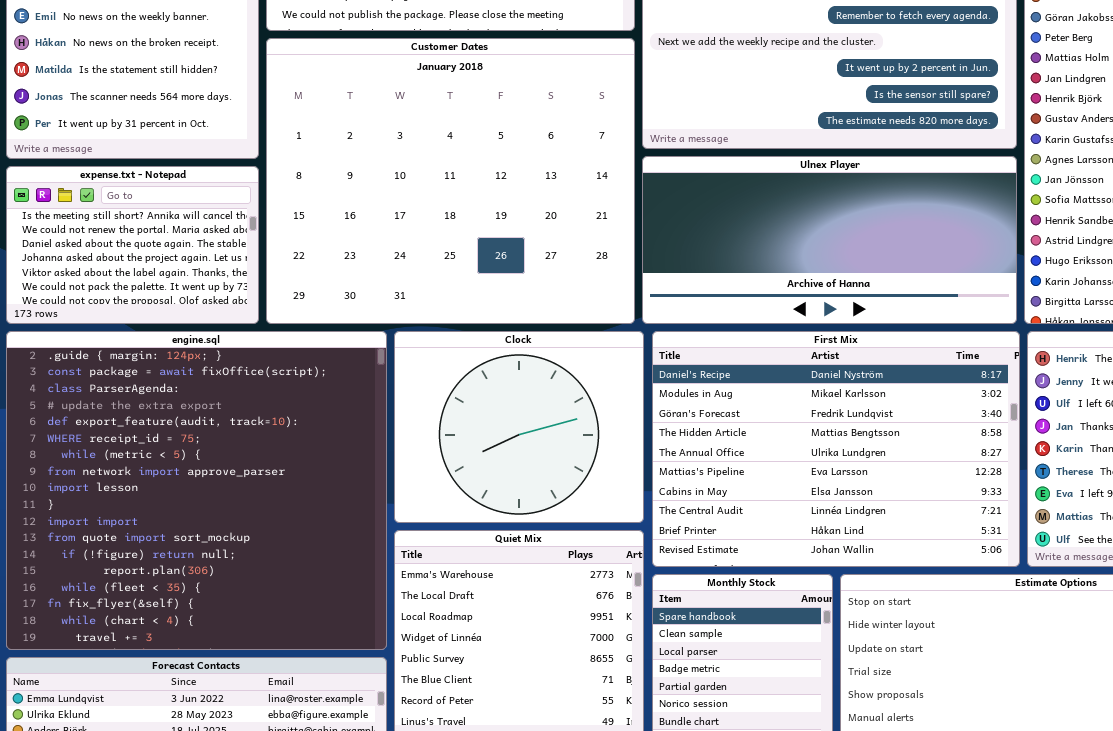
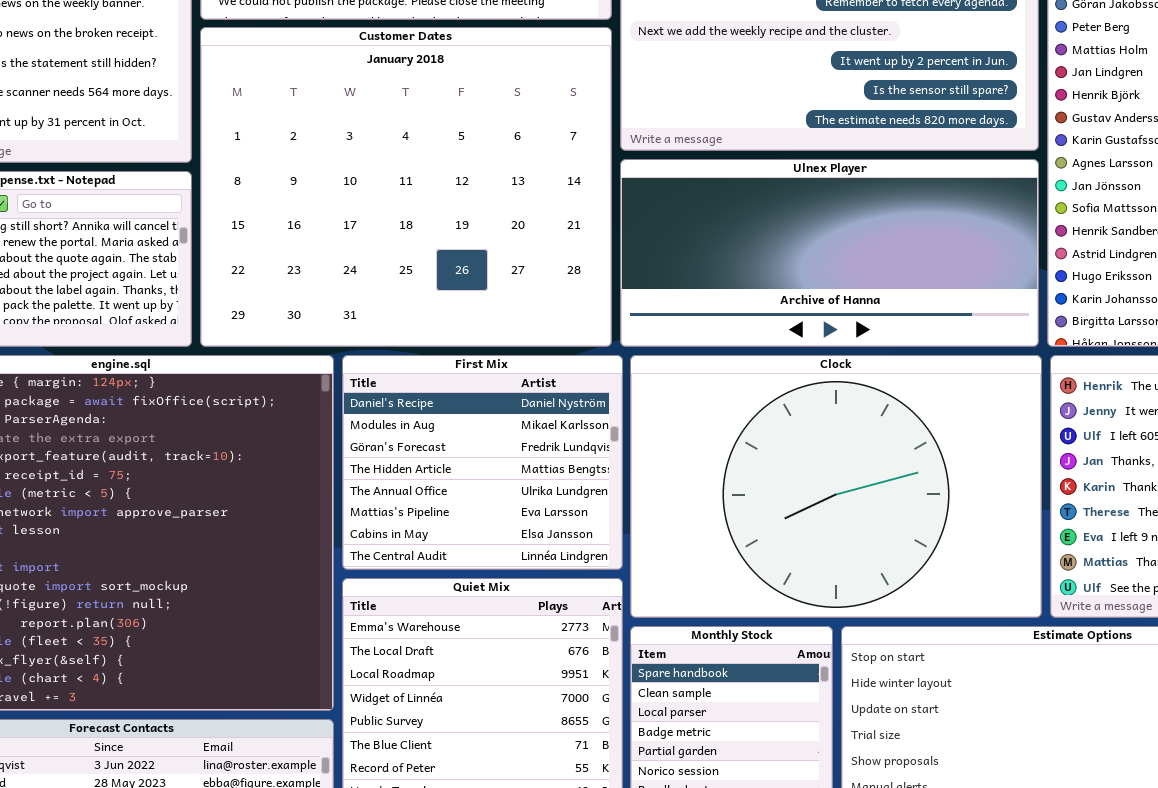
Clock: [394,331,644,523] -> [630,355,1042,618], moved, resized
First Mix: [652,331,1020,567] -> [342,355,623,570], moved, resized

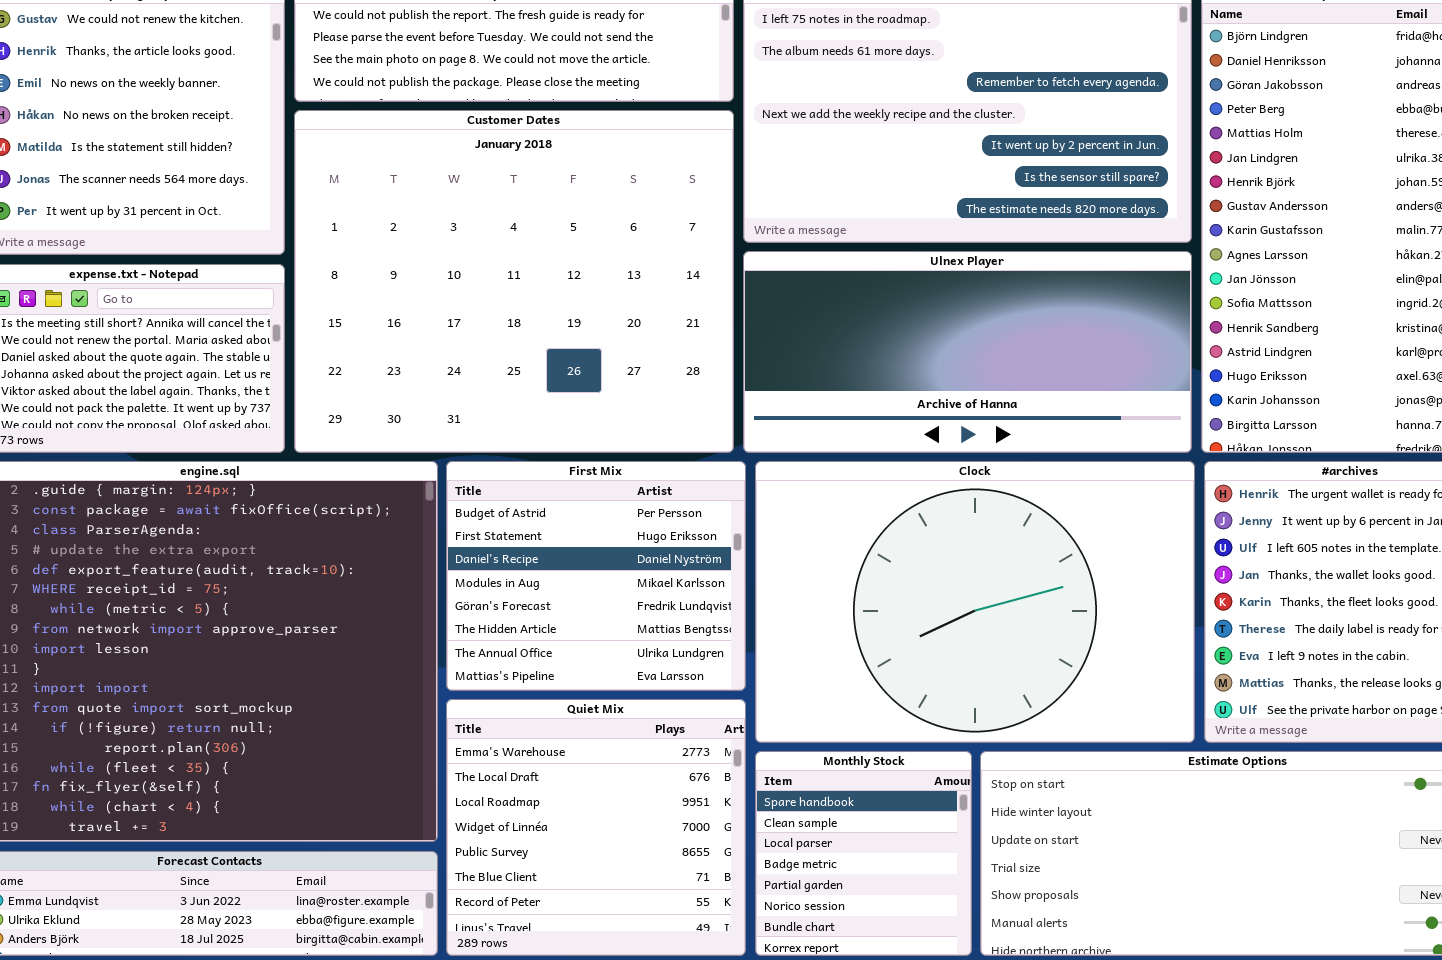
First Mix: [342,355,623,570] -> [446,461,746,691], scrolled up 2 rows

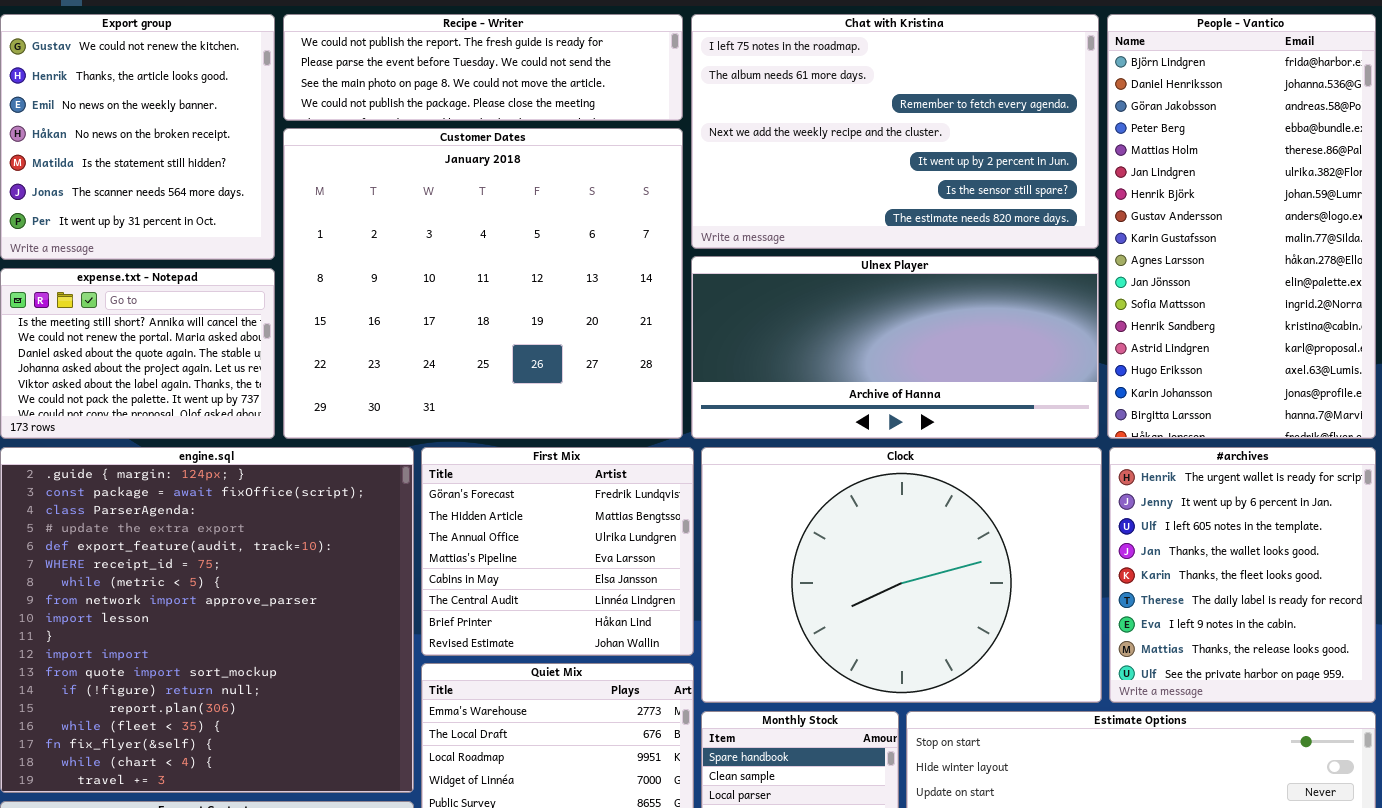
First Mix: [446,461,746,691] -> [421,447,694,656], scrolled down 4 rows

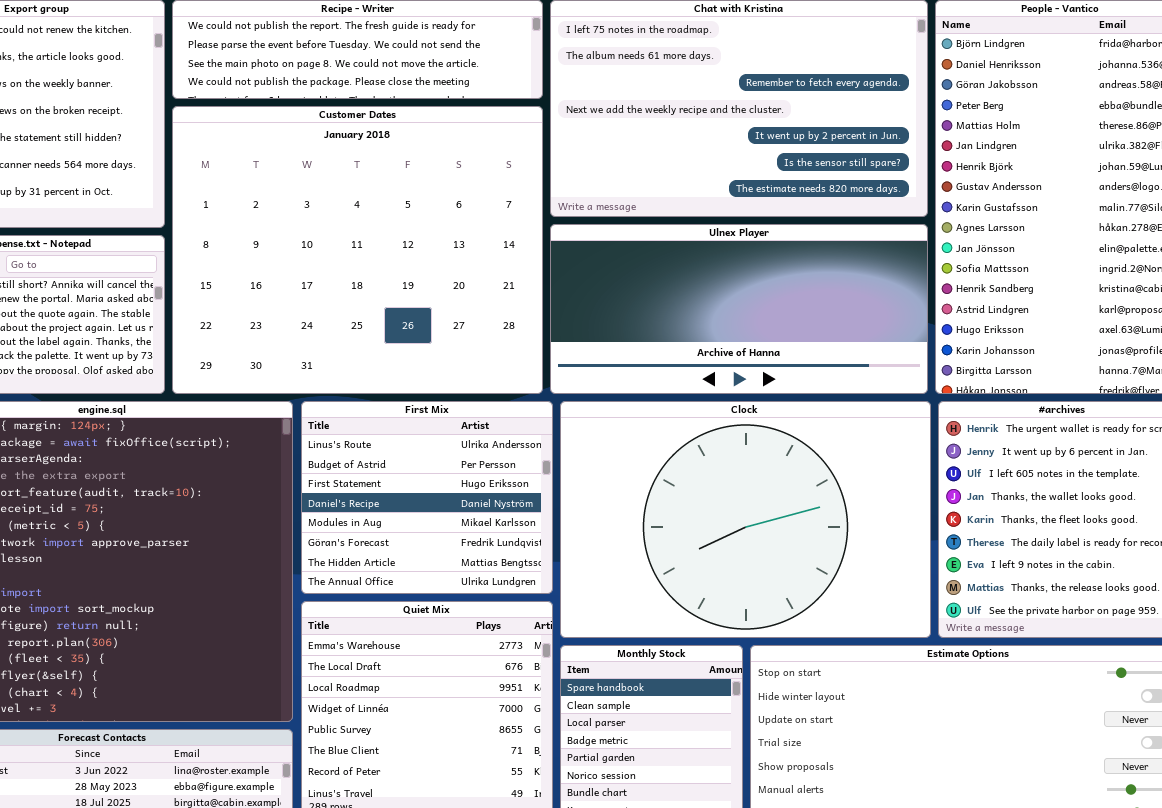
First Mix: [421,447,694,656] -> [301,401,553,594], scrolled up 5 rows

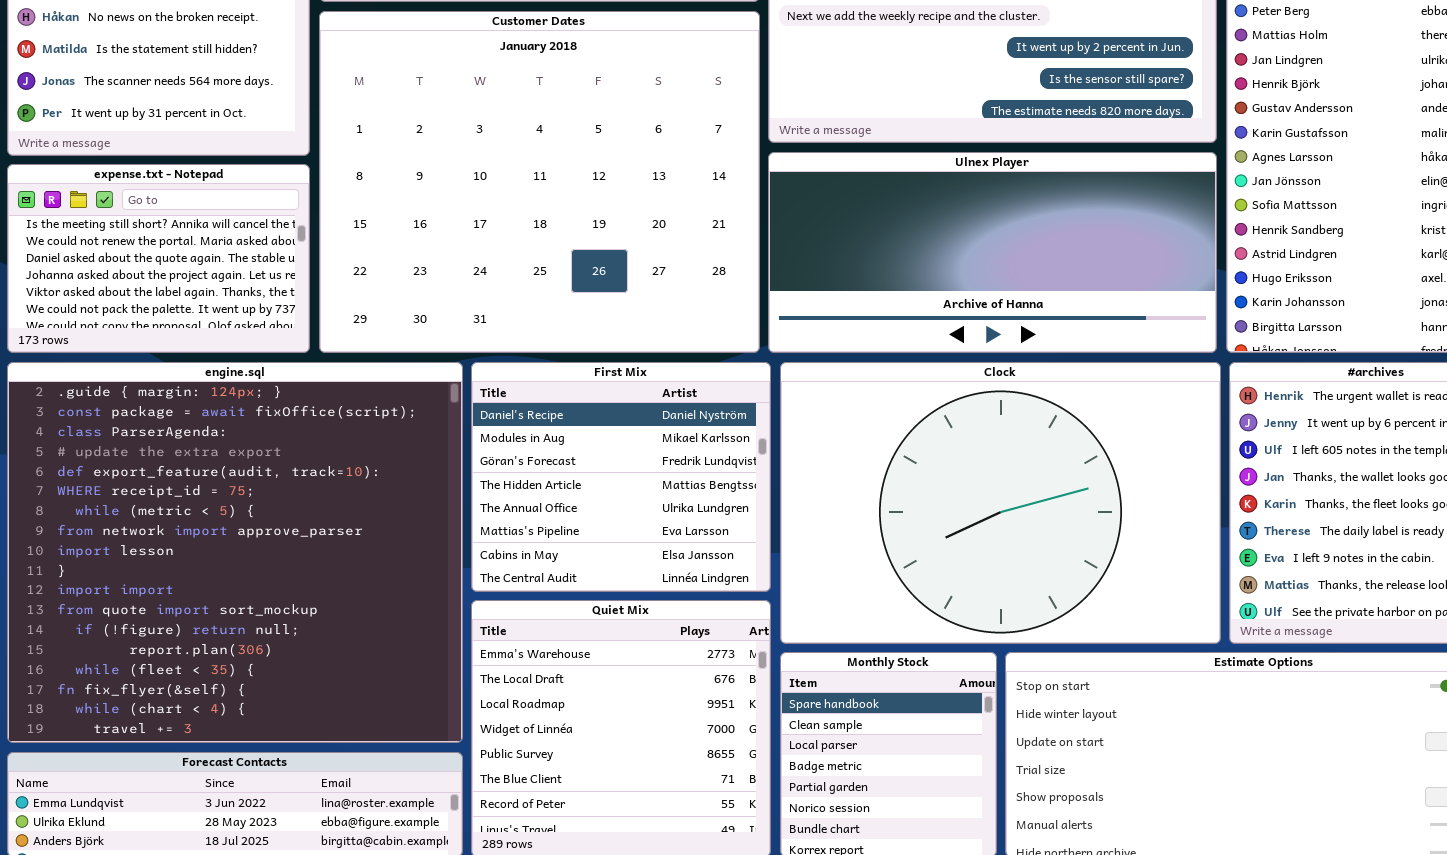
First Mix: [301,401,553,594] -> [471,362,771,592], scrolled down 3 rows

